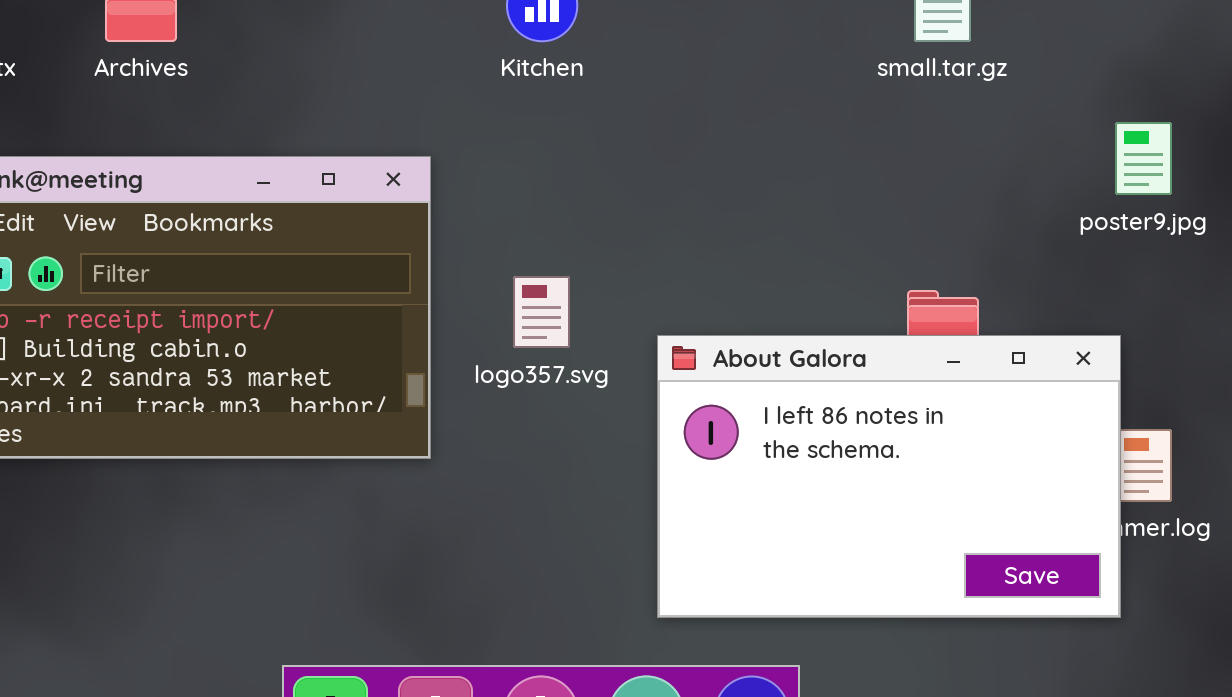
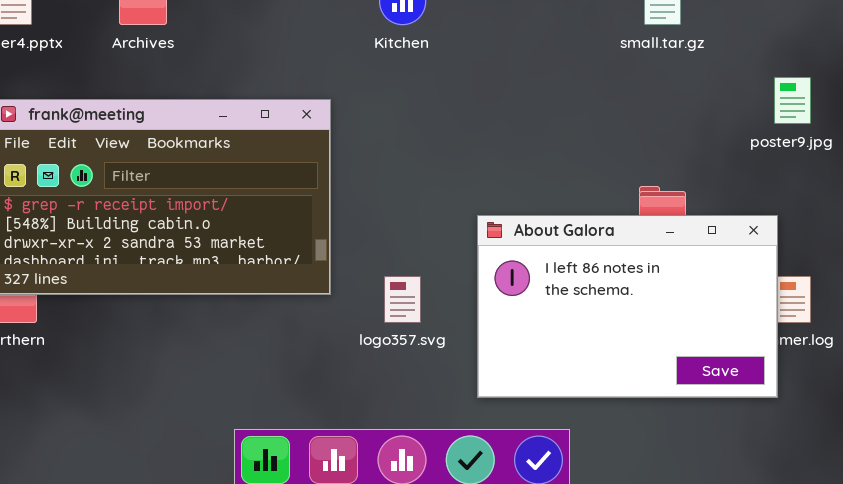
logo357.svg: [513,276,570,348] -> [384,276,421,323], moved

